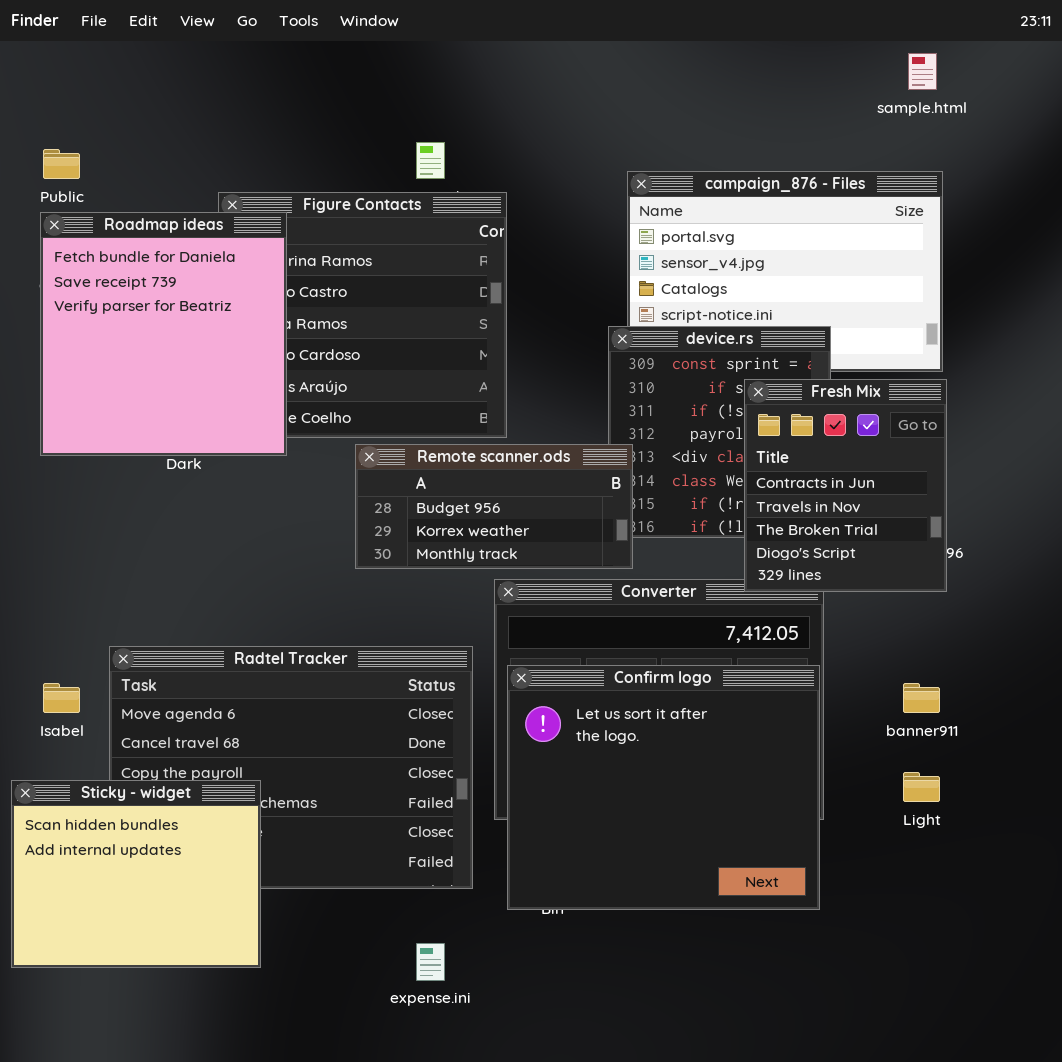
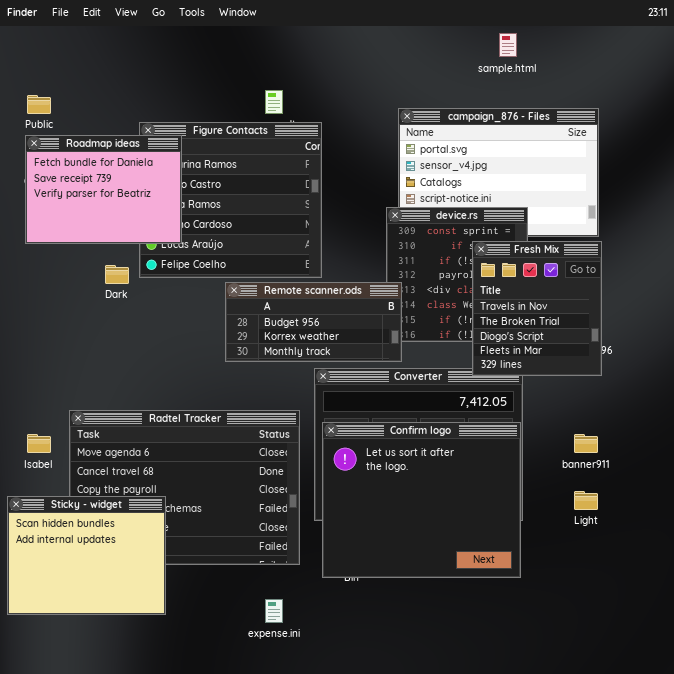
sample.html: [908,53,937,90] -> [499,33,517,57], moved
Roadmap ideas: [40,212,287,456] -> [25,135,182,244], resized
Fresh Mix: [744,379,947,592] -> [472,241,602,376], scrolled down 1 row

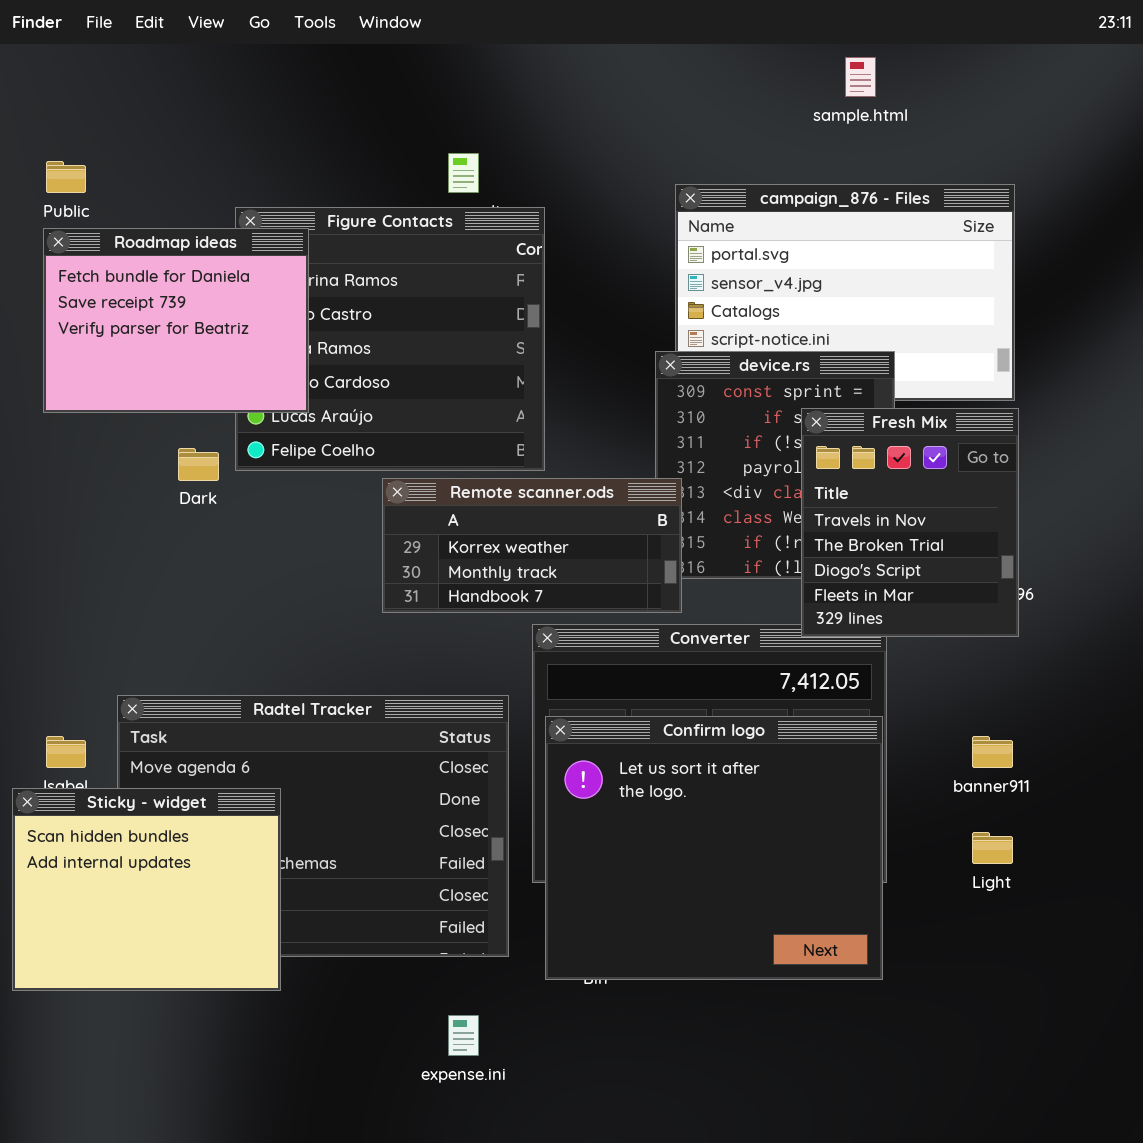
Remote scanner.ods: [225,282,402,362] -> [382,478,682,613], scrolled down 1 row
Sticky - widget: [7,496,166,615] -> [12,788,281,991], moved

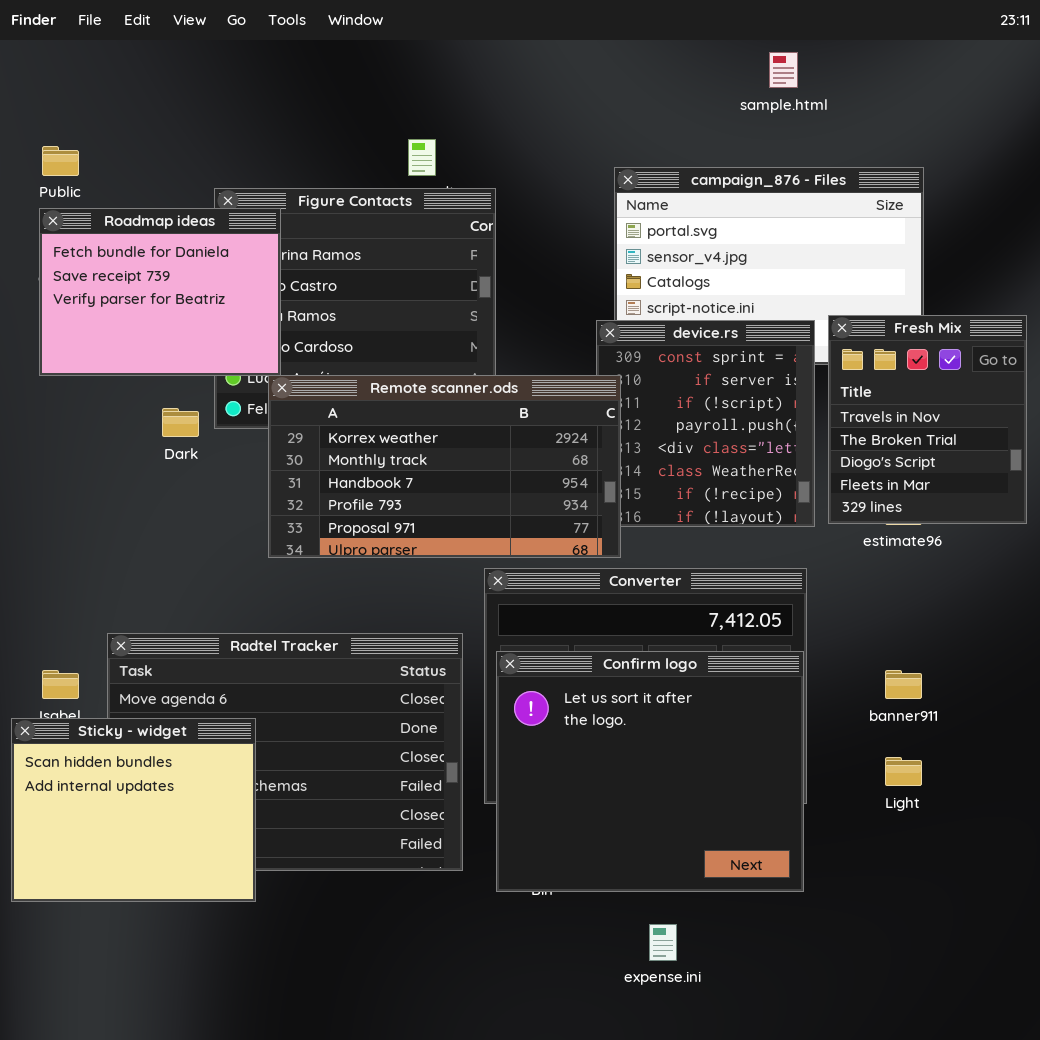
Fresh Mix: [801,408,1019,637] -> [828,315,1027,524], moved
Remote scanner.ods: [382,478,682,613] -> [268,375,621,558], resized
expense.ini: [448,1015,479,1056] -> [649,924,677,961], moved

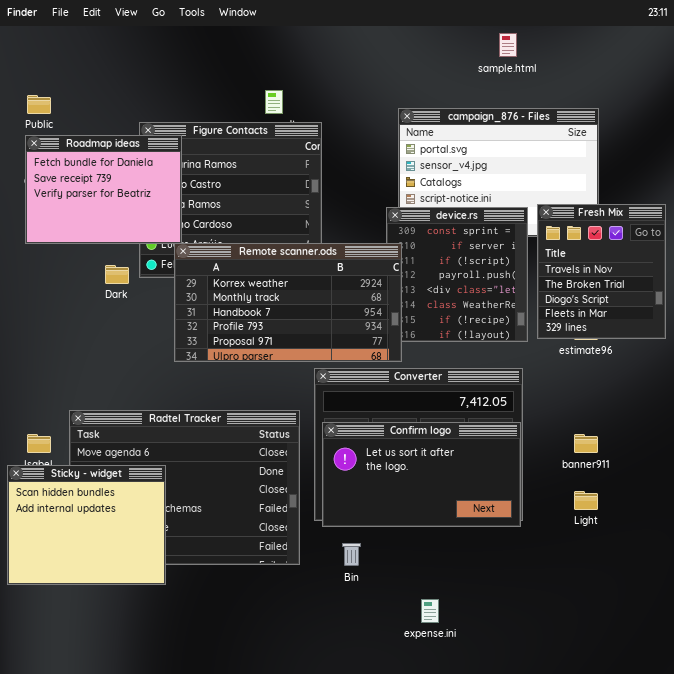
Confirm logo: [496,651,804,892] -> [322,422,521,527], resized

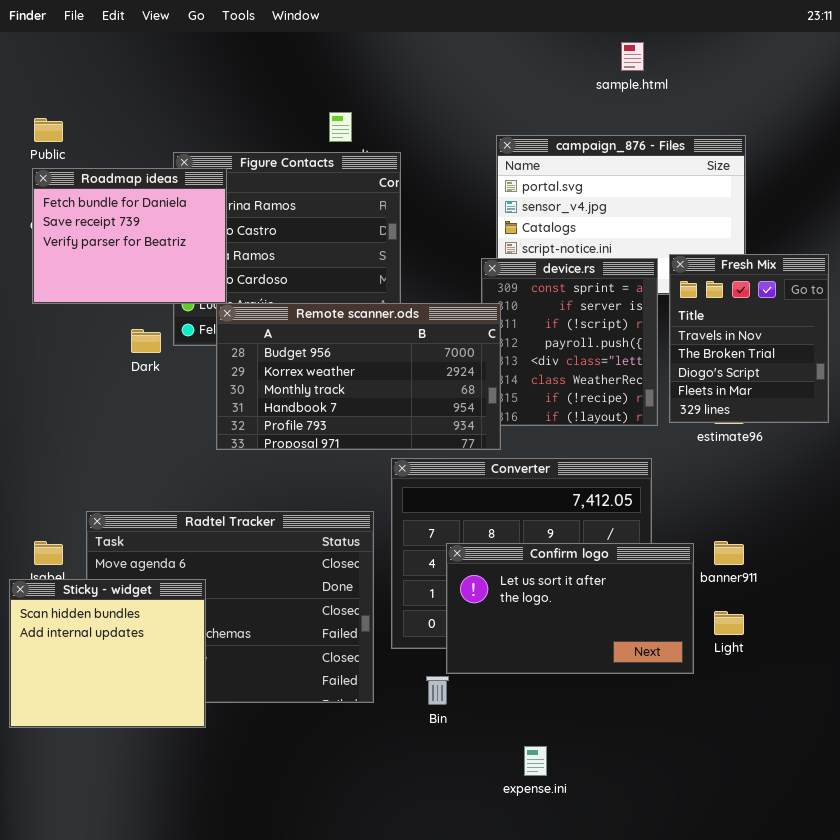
Remote scanner.ods: [174,243,402,362] -> [216,303,501,450], scrolled up 1 row
Confirm logo: [322,422,521,527] -> [446,543,694,674], moved

